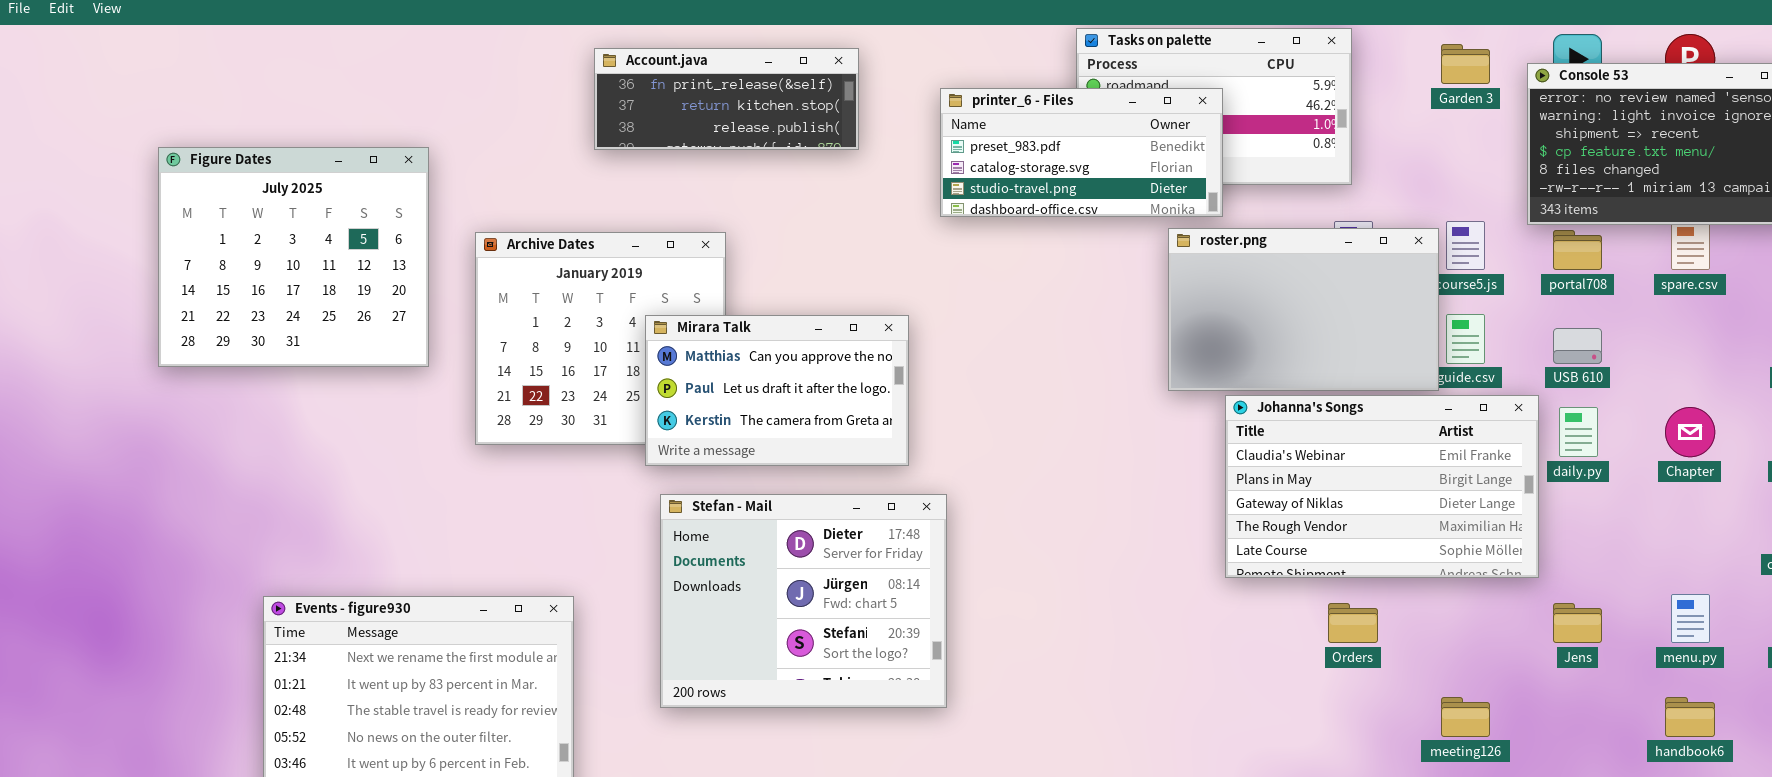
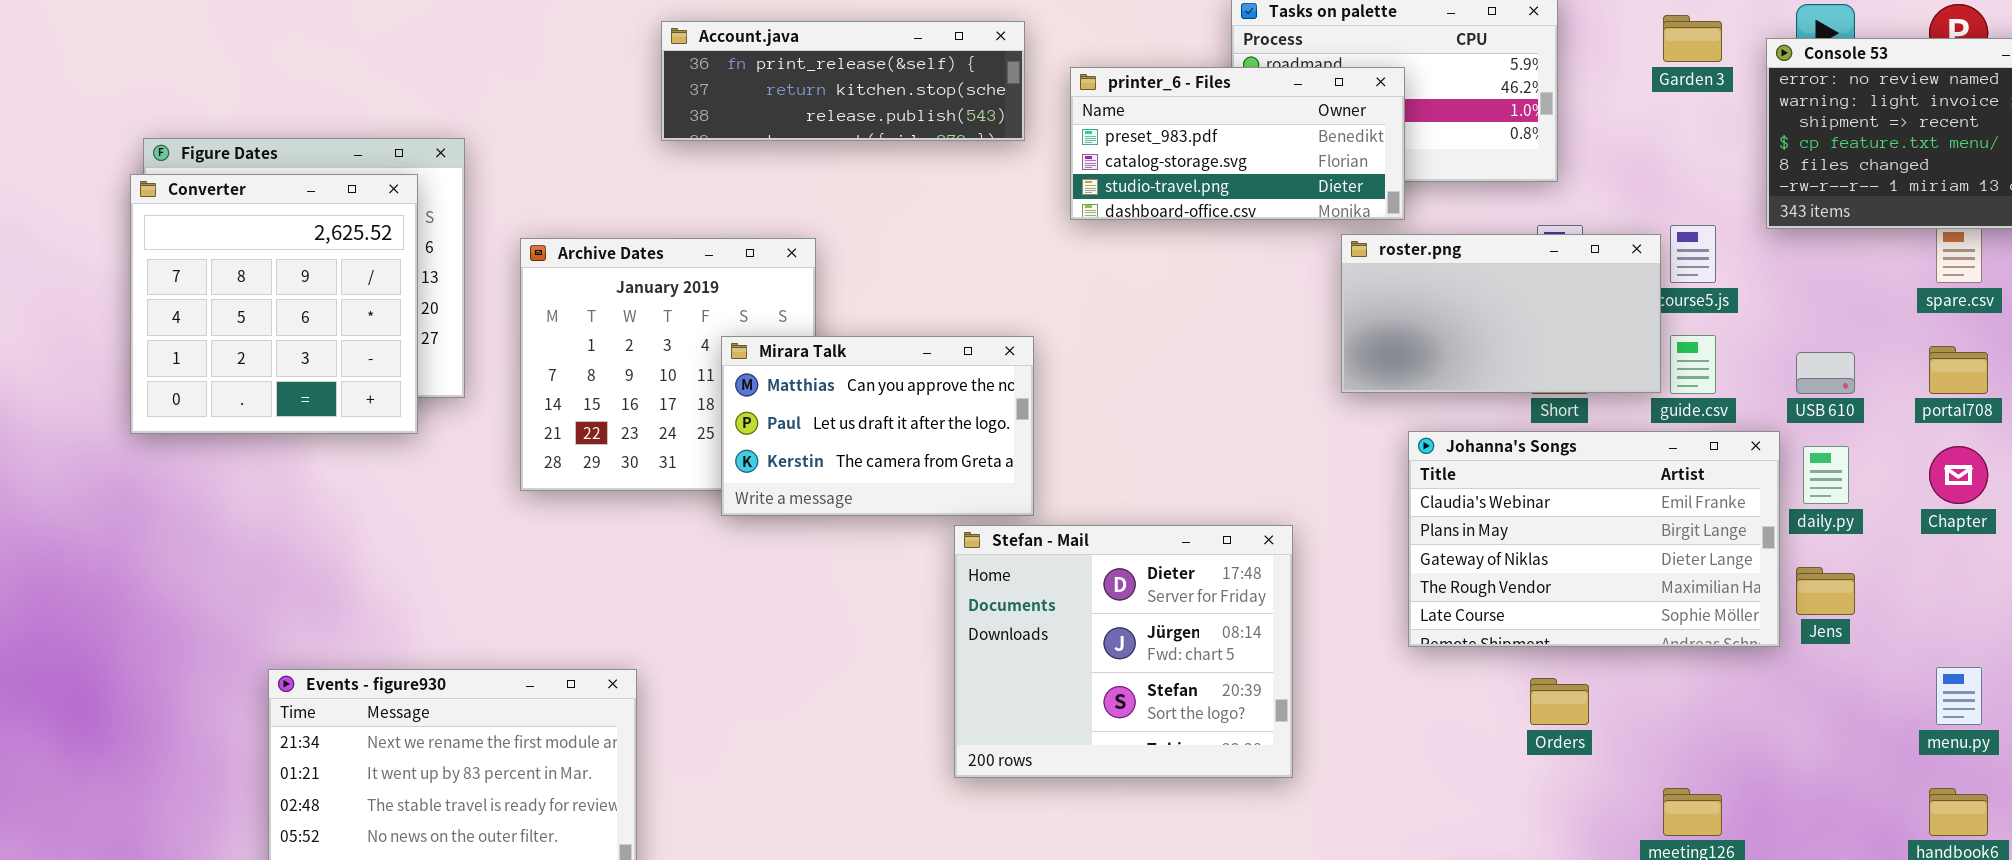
Account.java: [594,48,859,150] -> [661,21,1025,141], resized
Converter: none -> [130,174,418,434], opened
roster.png: [1168,228,1439,391] -> [1341,234,1661,393], resized
portal708: [1553,230,1602,270] -> [1929,346,1988,394], moved
Stefan - Mail: [660,494,947,708] -> [954,525,1293,778], moved
Jens: [1553,603,1602,643] -> [1796,567,1855,615], moved

